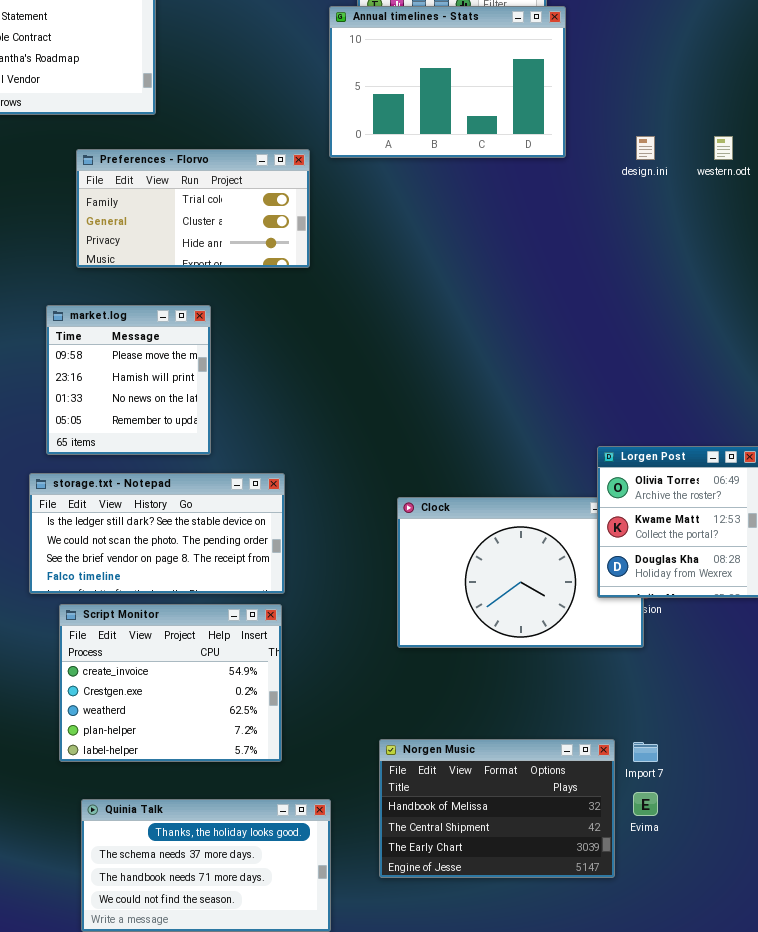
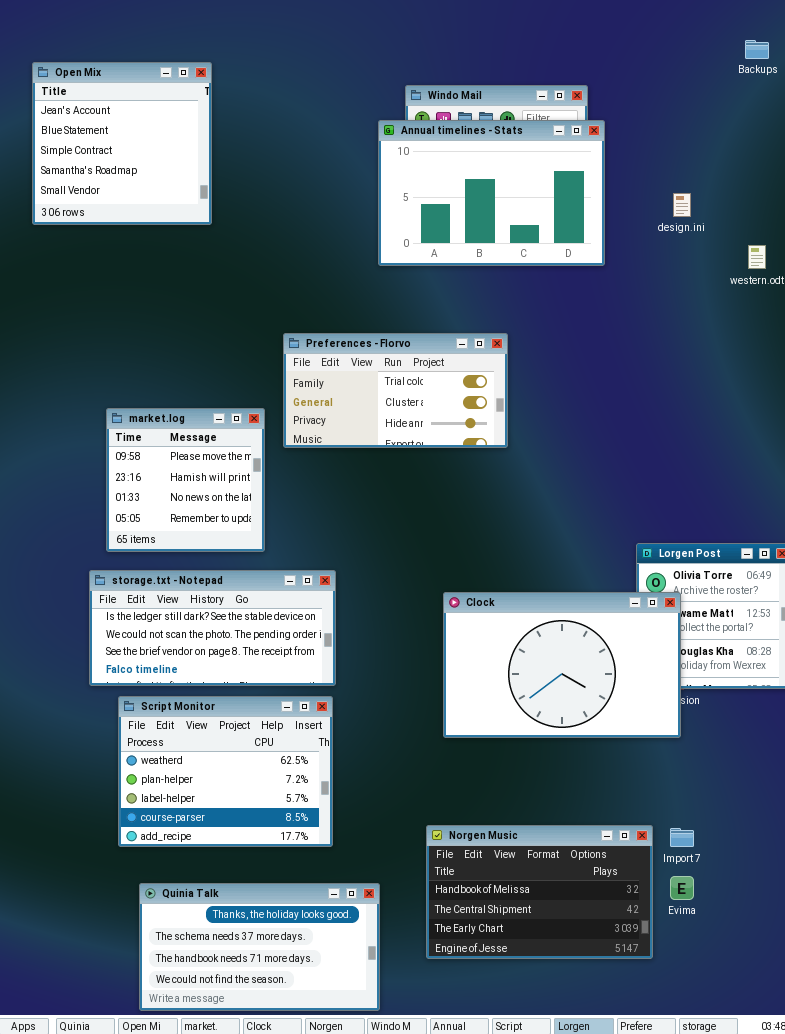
design.ini: [636,136,655,160] -> [673,193,691,217], moved
Preferences - Florvo: [76,149,310,268] -> [283,333,508,448], moved
Clock: [397,497,644,648] -> [443,592,681,738], raised
Script Monitor: [59,604,282,762] -> [118,696,333,847], scrolled down 2 rows

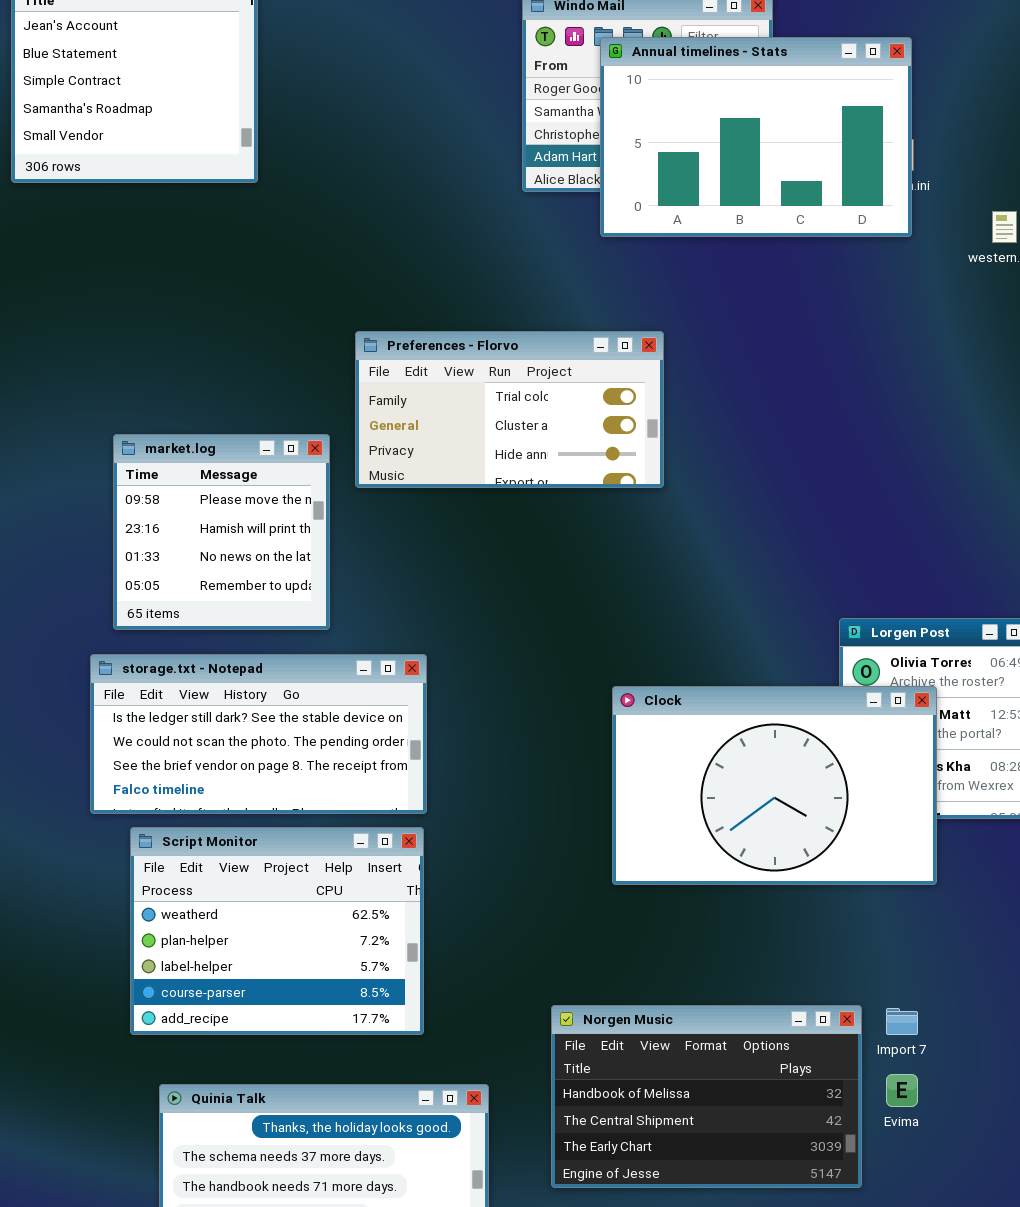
Annual timelines - Stats: [378,120,605,266] -> [600,37,912,237], moved
Clock: [443,592,681,738] -> [612,686,937,885], moved

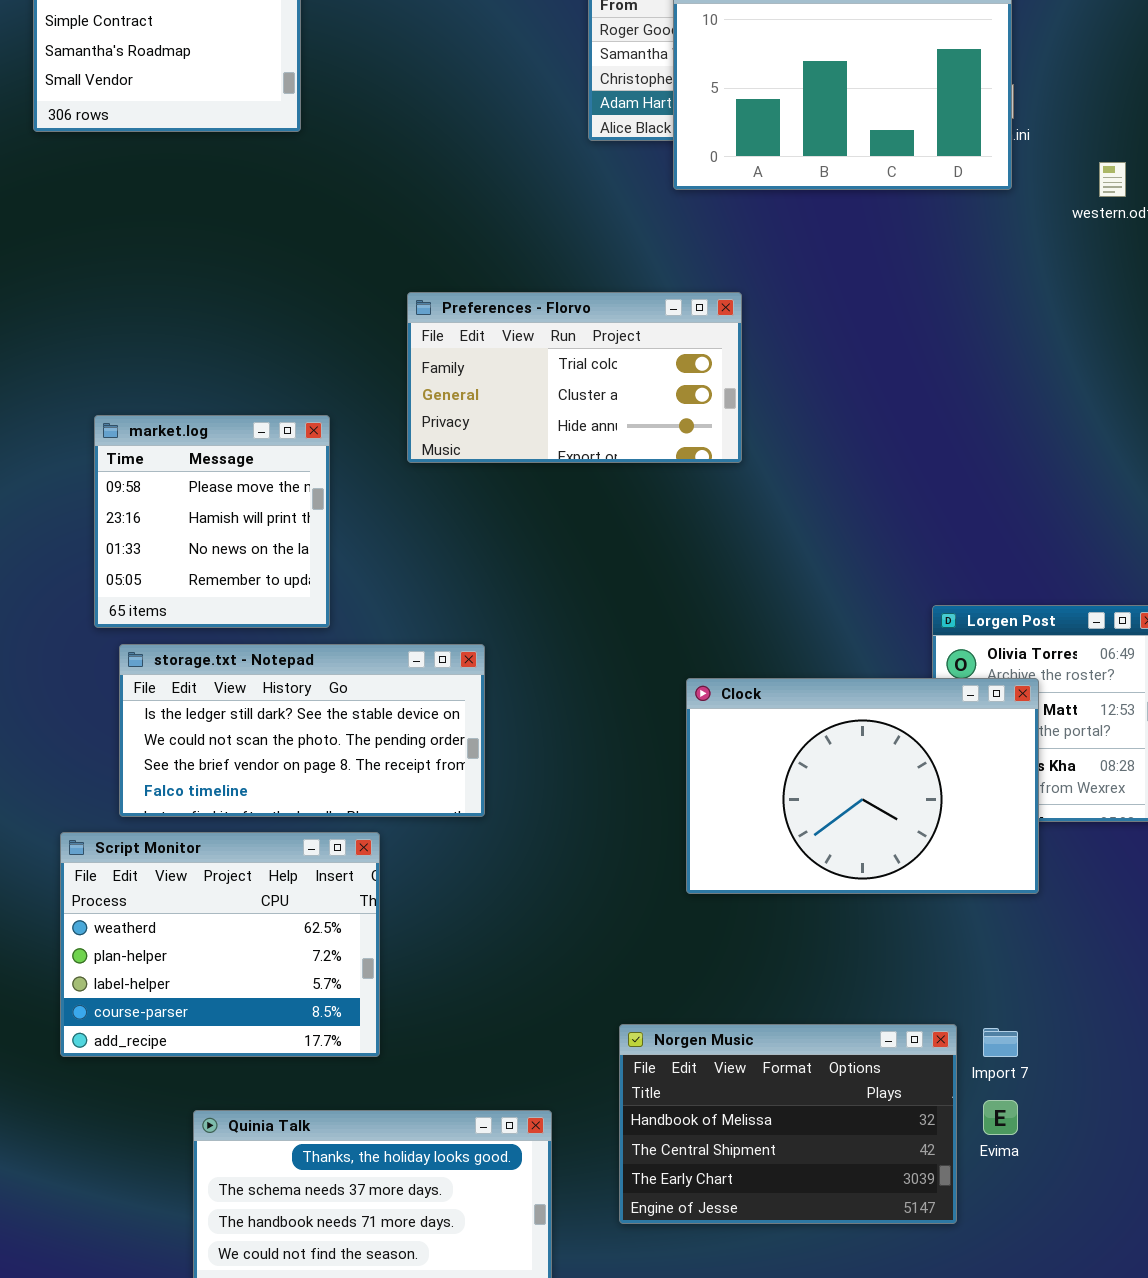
market.log: [113,434,330,630] -> [94,415,330,628], moved
Script Monitor: [130,827,424,1035] -> [60,832,380,1057], moved

